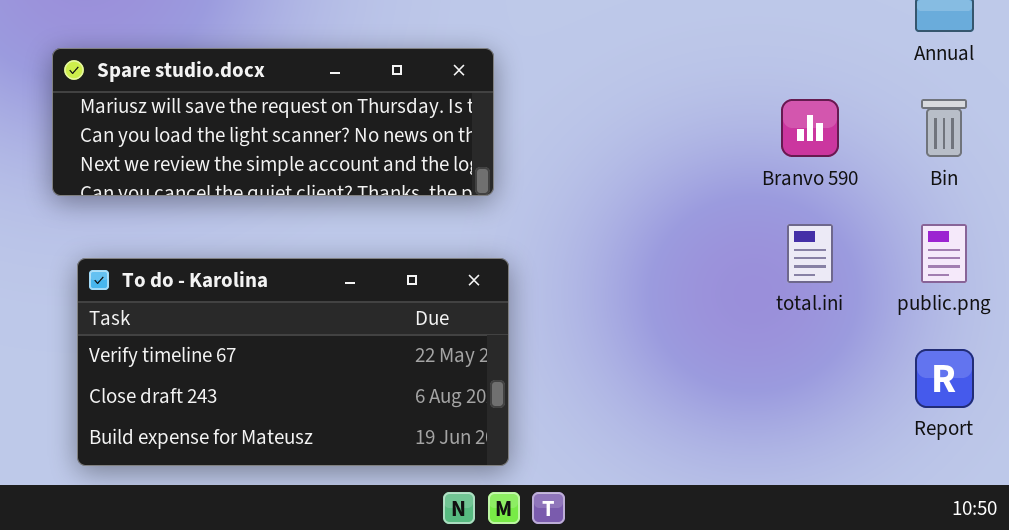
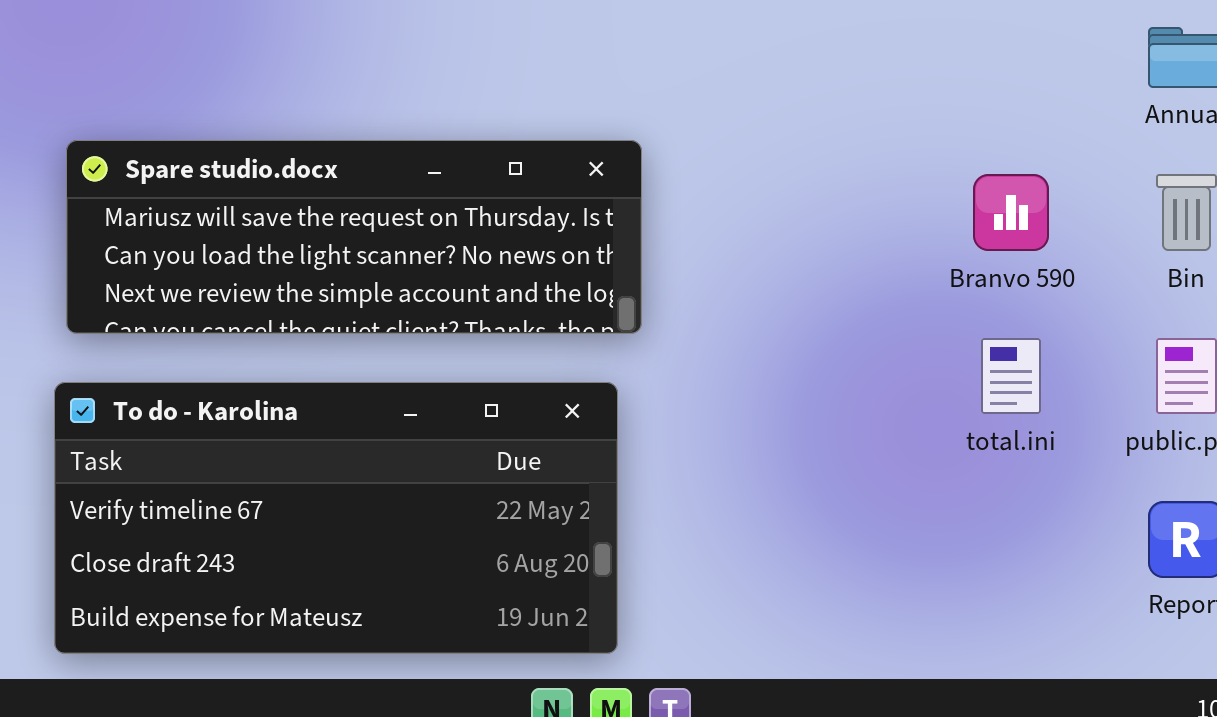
Spare studio.docx: [52,48,494,196] -> [66,140,642,334], moved

